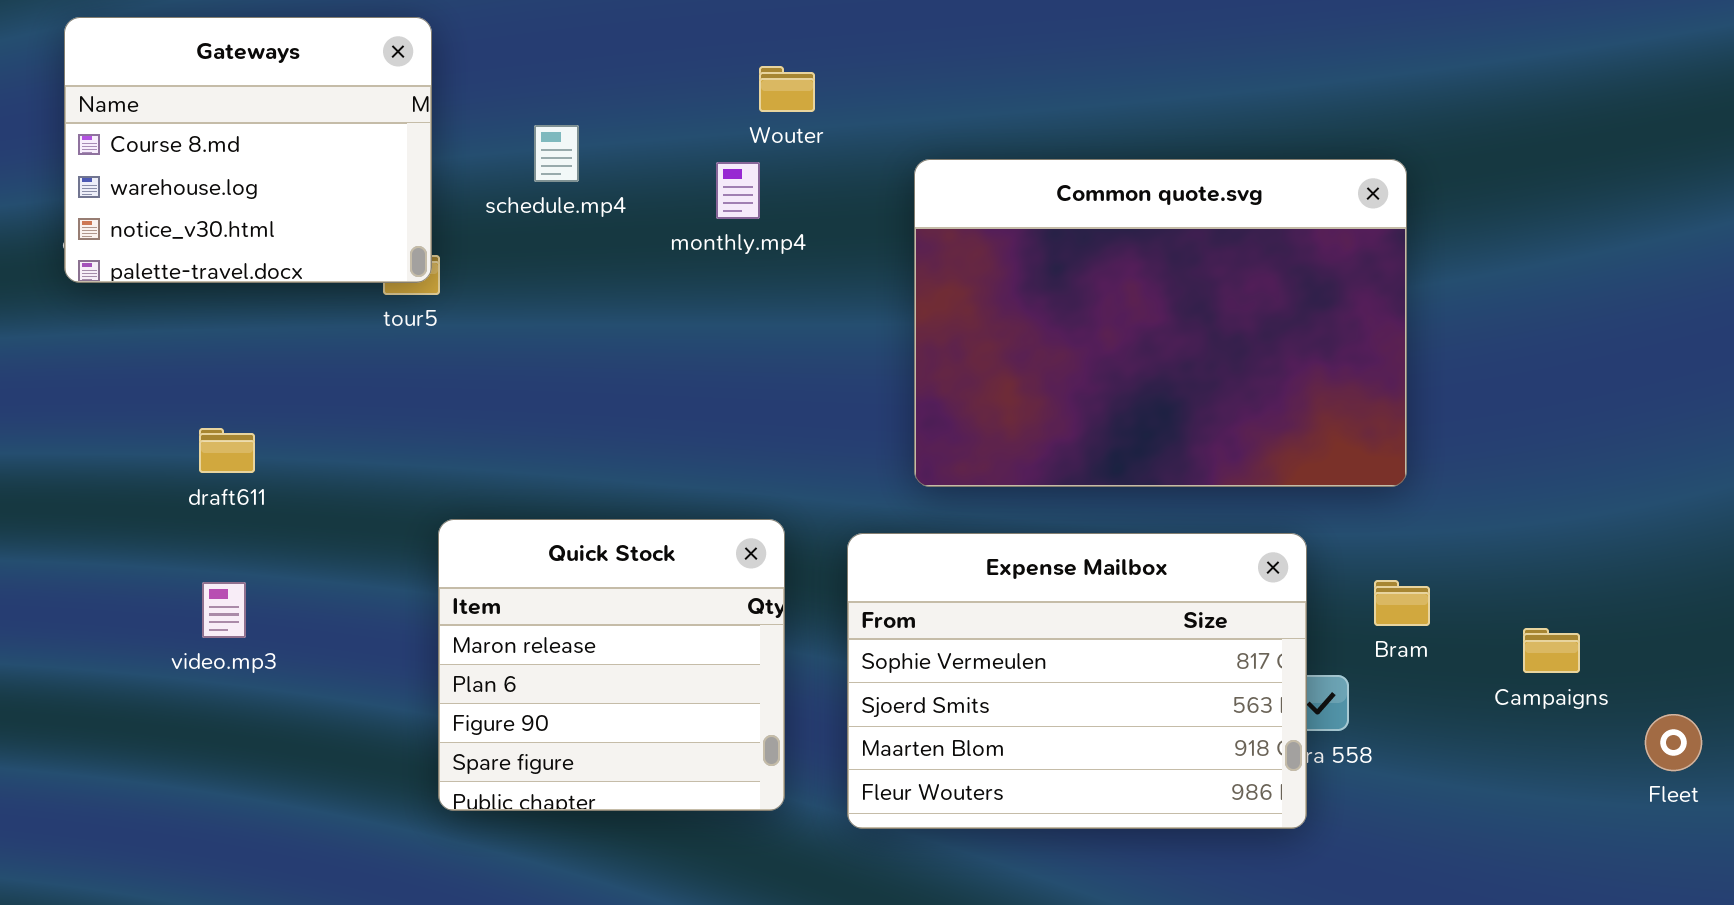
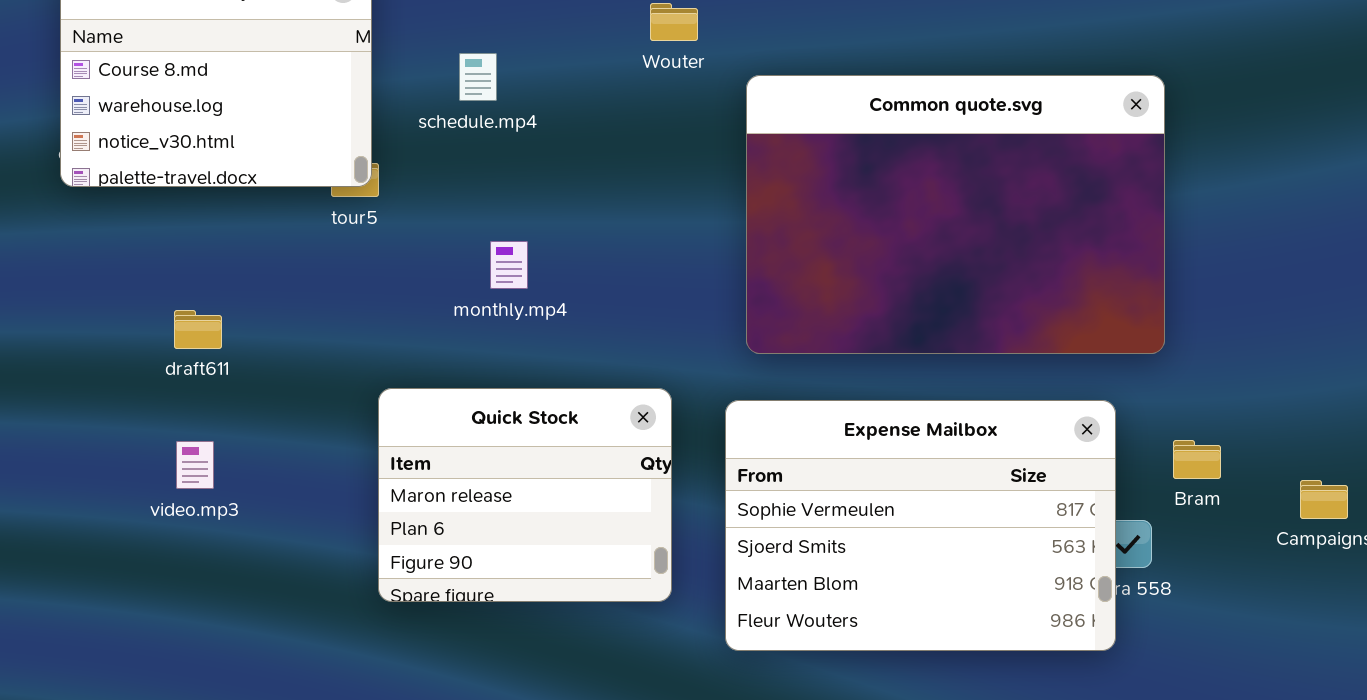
Common quote.svg: [914,159,1407,487] -> [746,75,1165,354], moved
monthly.mp4: [716,162,760,219] -> [490,241,528,289], moved
Quick Stock: [438,519,785,811] -> [378,388,672,602], resized

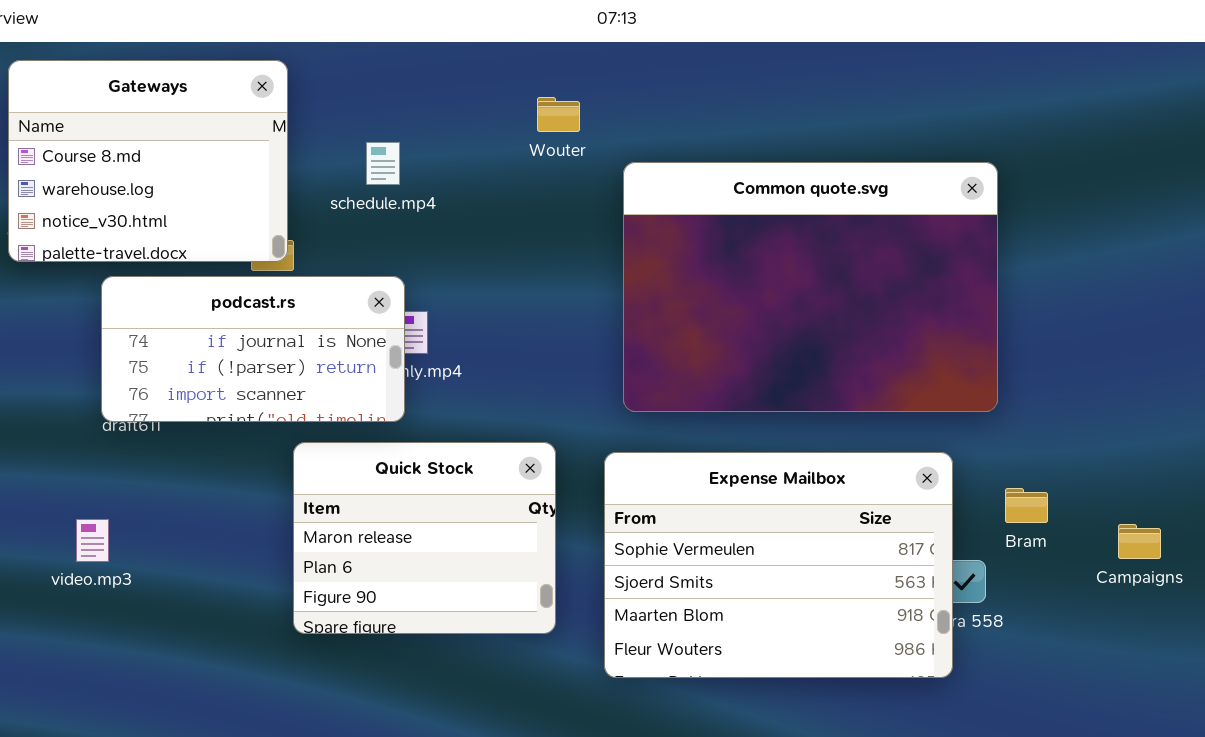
podcast.rs: none -> [101,276,405,422], opened
video.mp3: [176,441,214,489] -> [76,519,109,562], moved

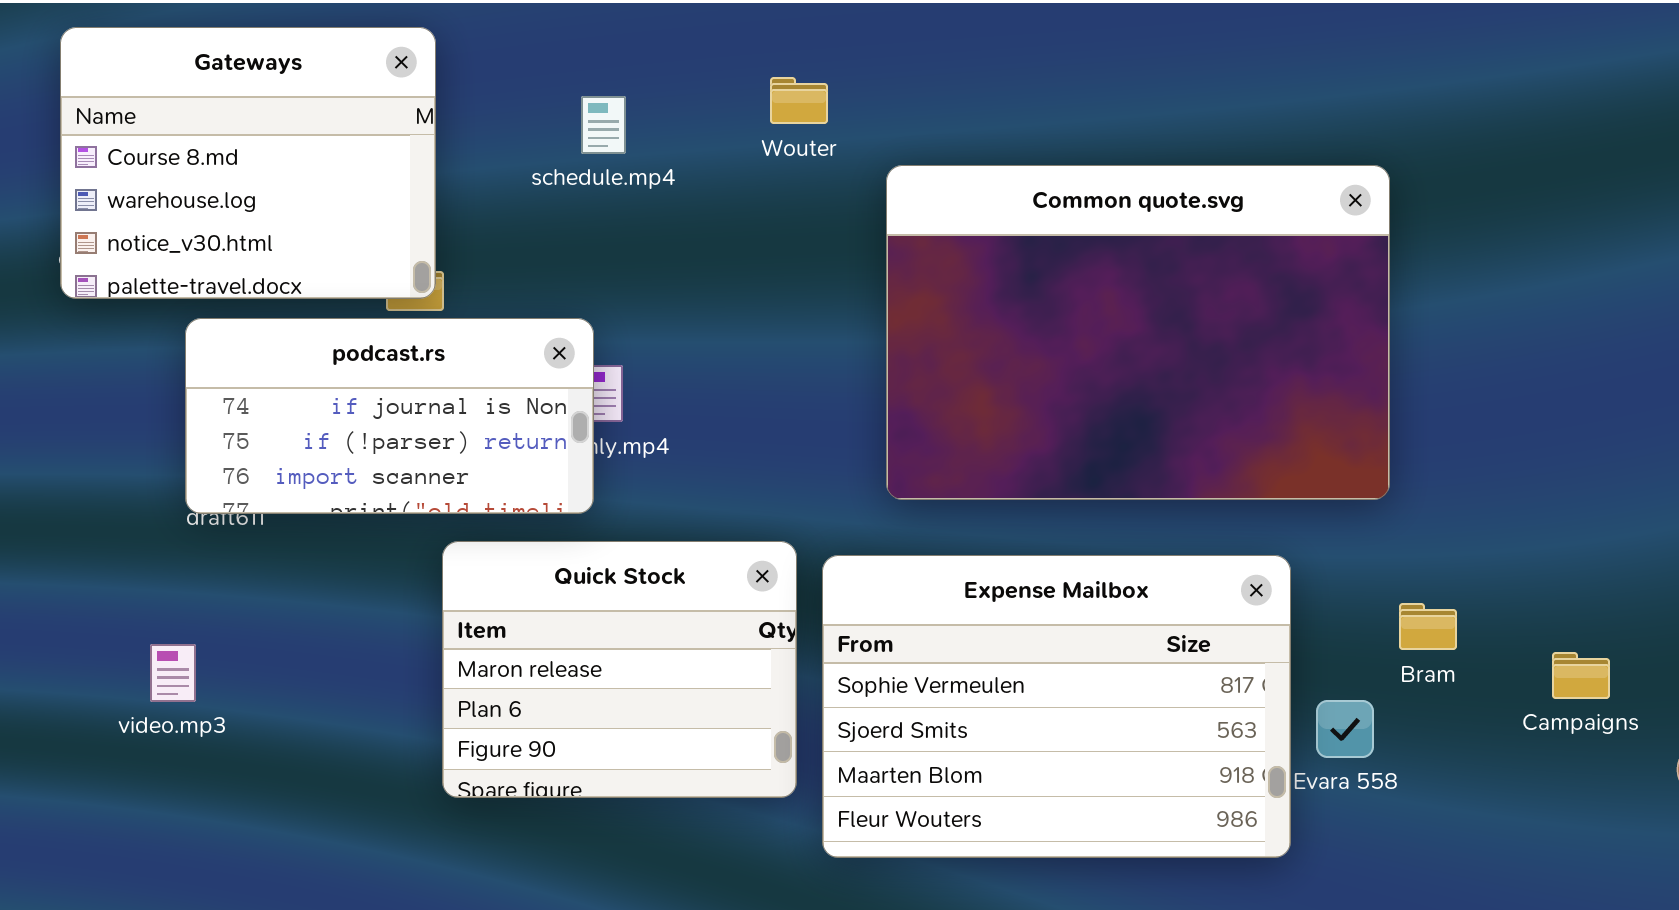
schedule.mp4: [366,142,400,185] -> [581,96,626,154], moved
Expense Mailbox: [604,452,953,678] -> [822,555,1291,858], moved

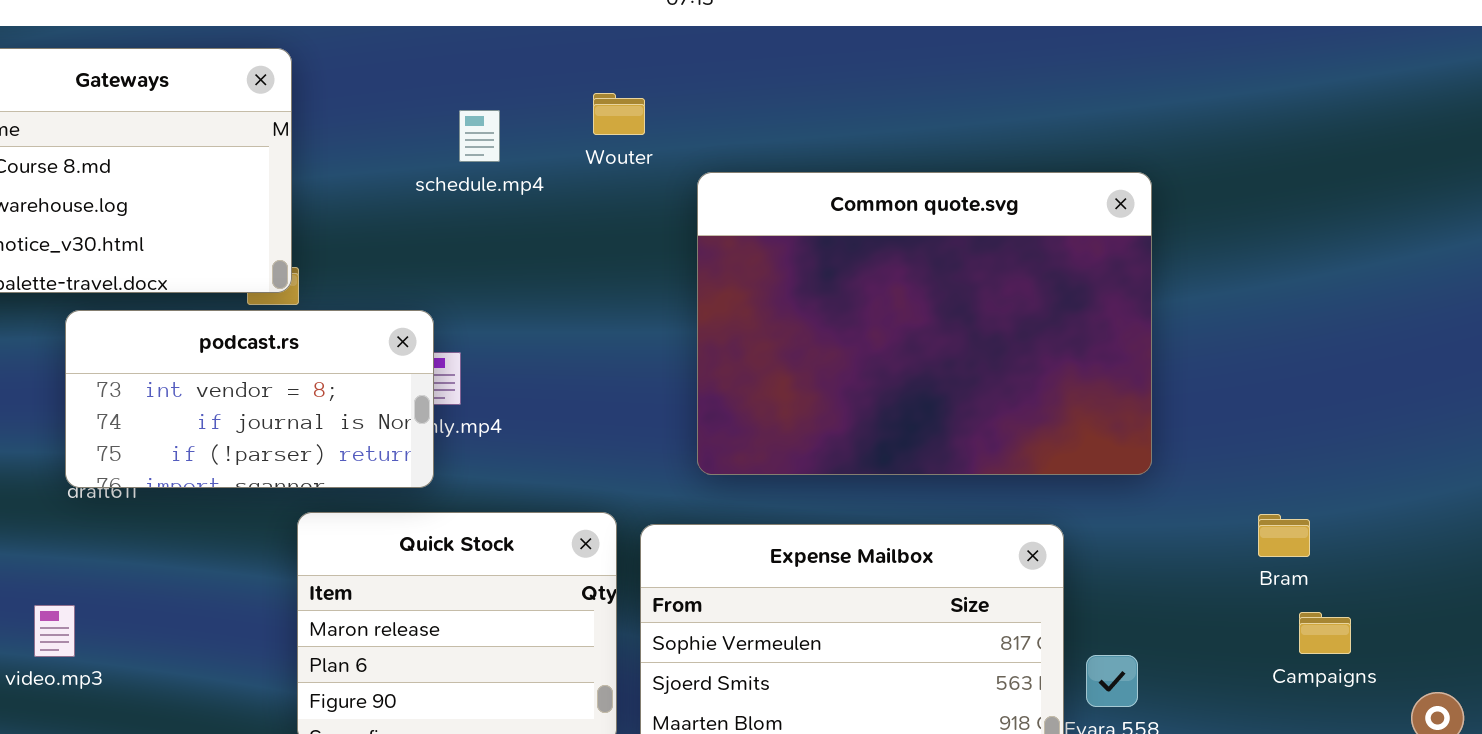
schedule.mp4: [581,96,626,154] -> [459,110,500,162], moved
podcast.rs: [185,318,594,514] -> [65,310,434,488], scrolled up 1 row
Bram: [1399,603,1457,650] -> [1258,514,1310,557], moved

